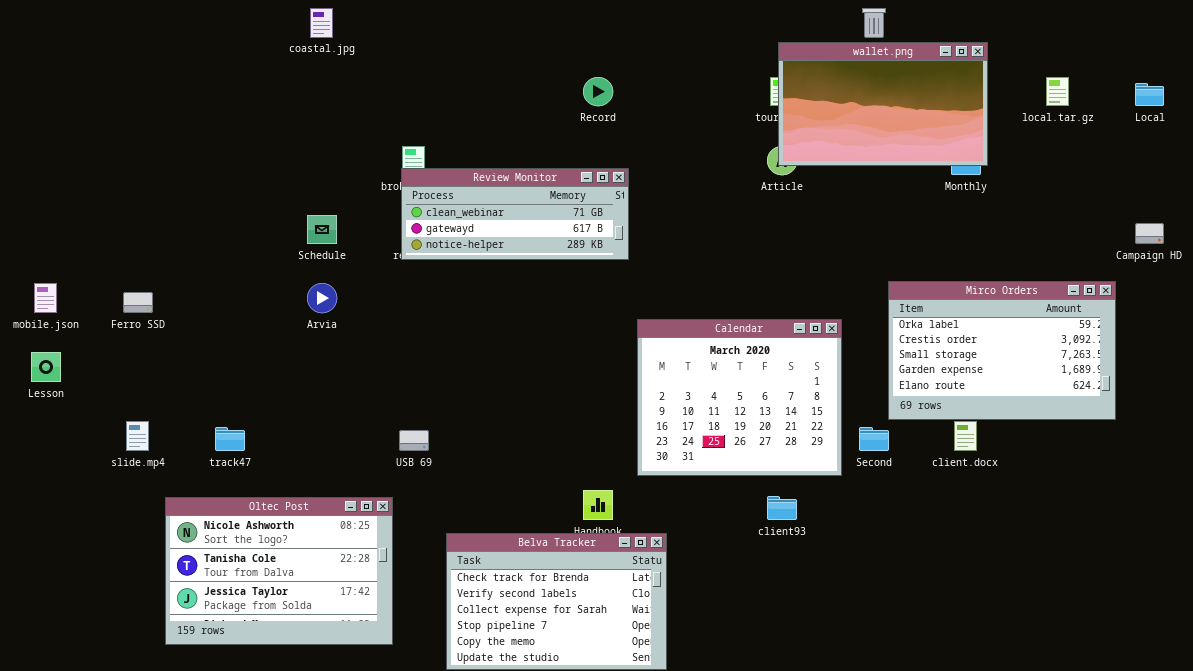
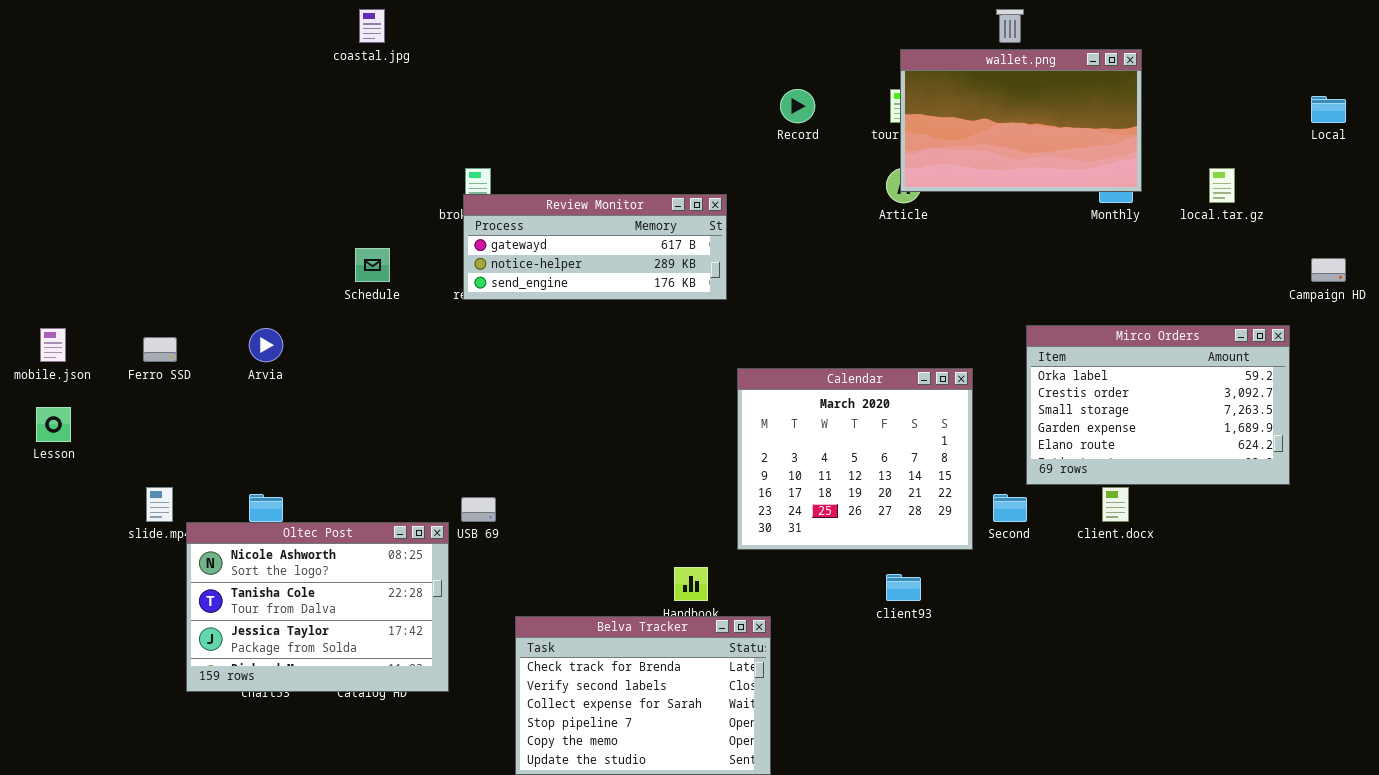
Record: [583,77,613,106] -> [780,89,815,123], moved
local.tar.gz: [1046,77,1069,106] -> [1209,168,1235,203], moved
Review Monitor: [401,168,629,260] -> [463,194,727,300], scrolled down 1 row
Arvia: [307,283,337,313] -> [249,328,283,362], moved
Oltec Post: [165,497,393,645] -> [186,522,449,692], moved

